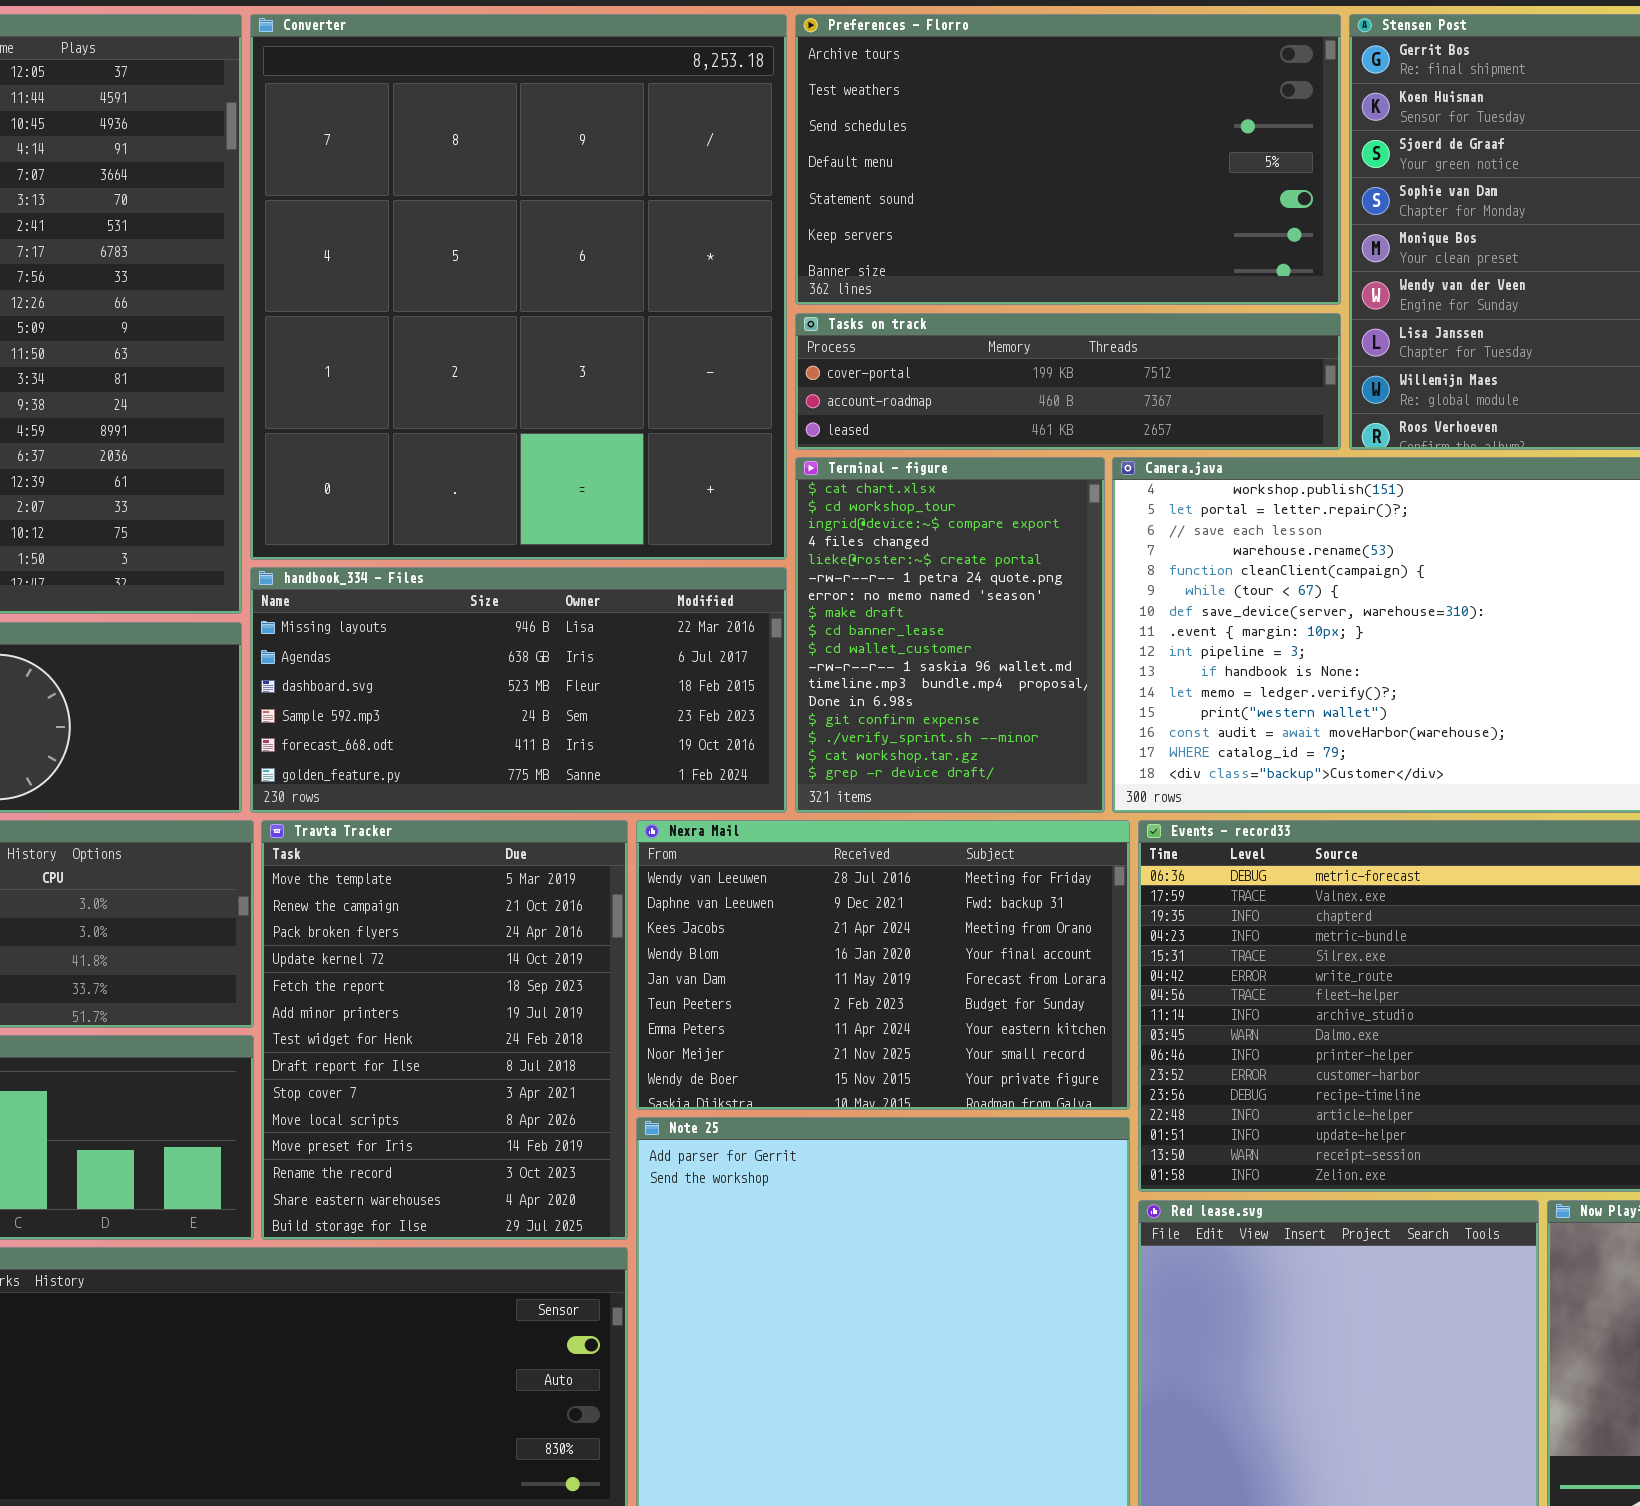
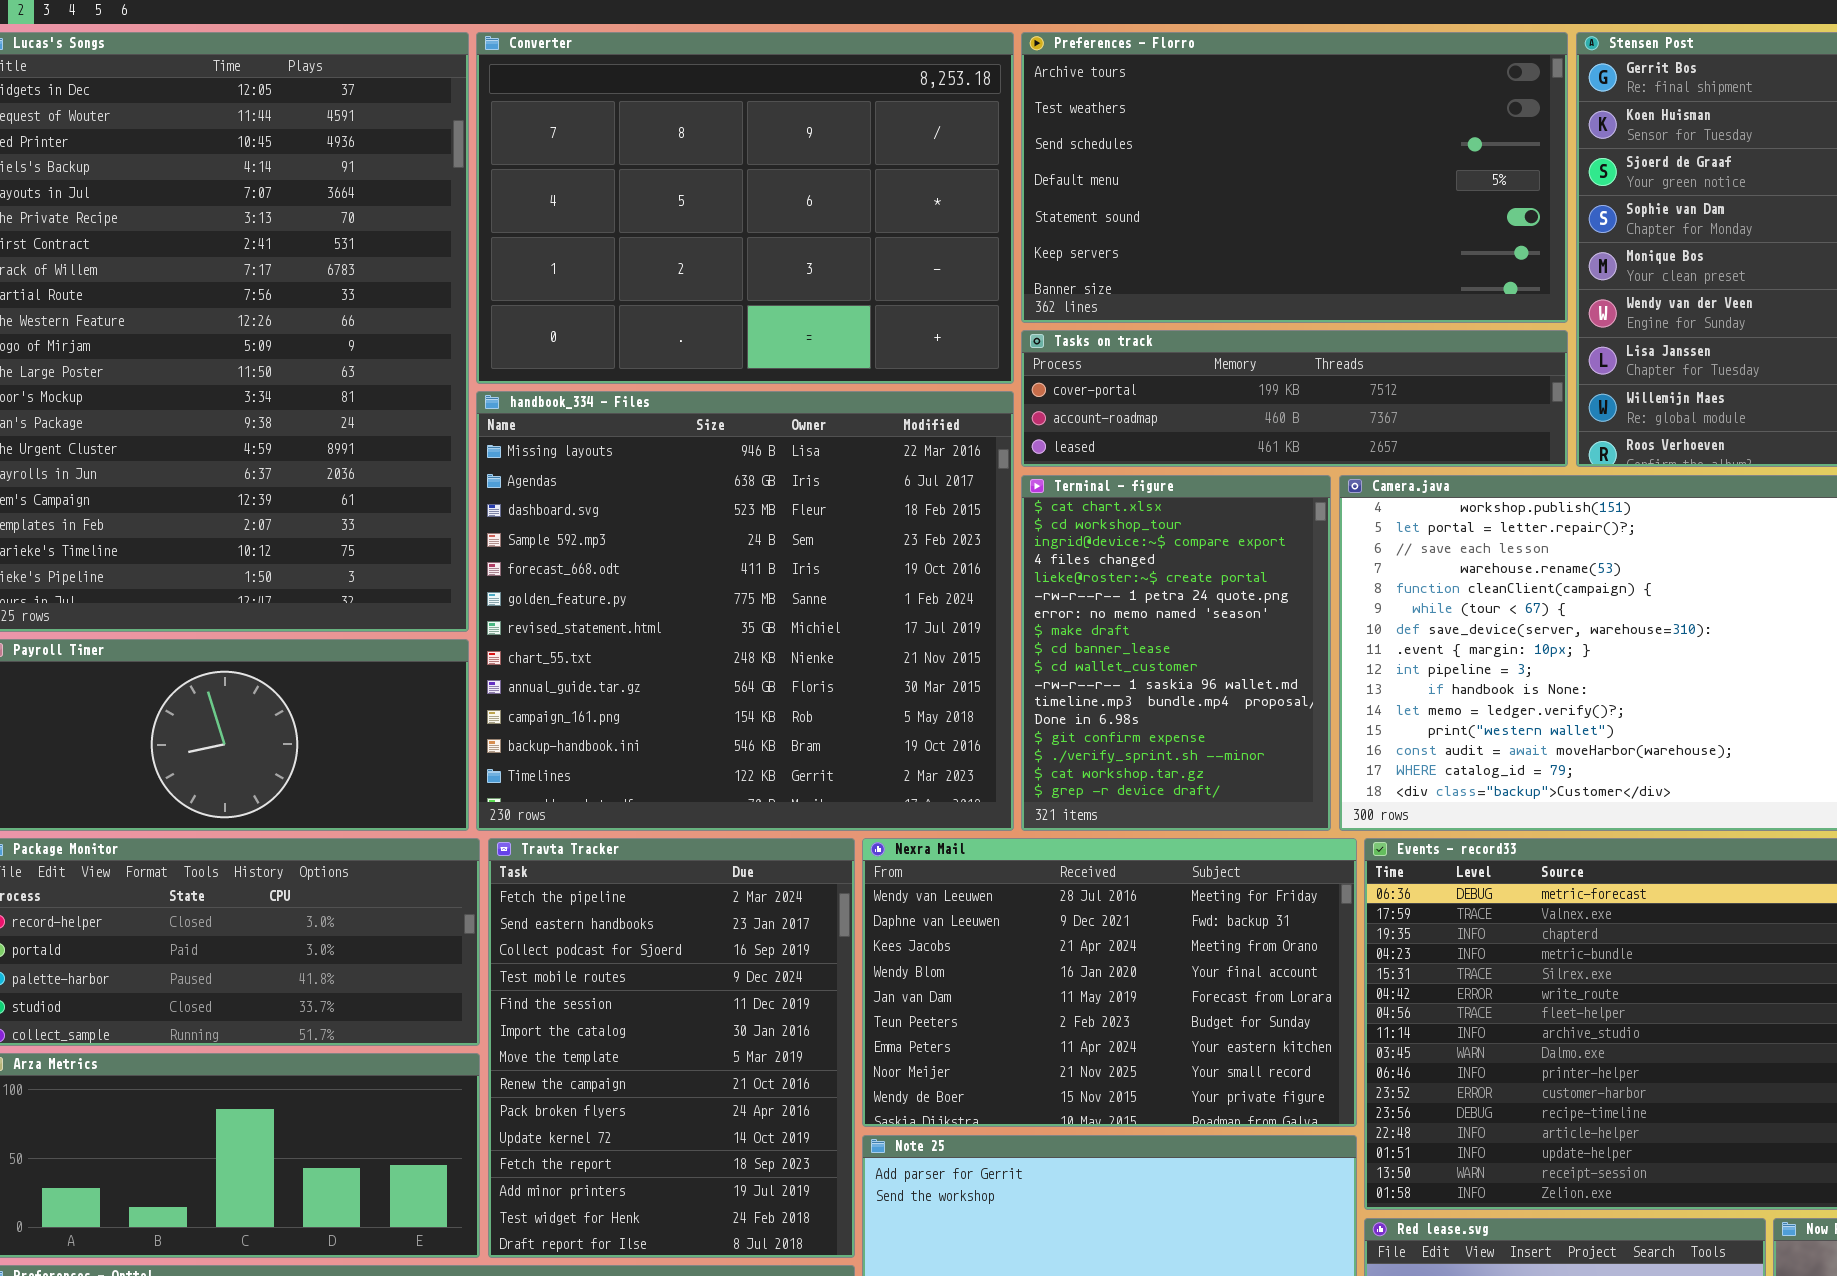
Converter: [250,14,787,560] -> [476,32,1014,384], resized
handbook_334 - Files: [250,567,787,813] -> [476,391,1014,831], resized
Travta Tracker: [261,820,628,1240] -> [488,838,855,1258], scrolled up 6 rows

